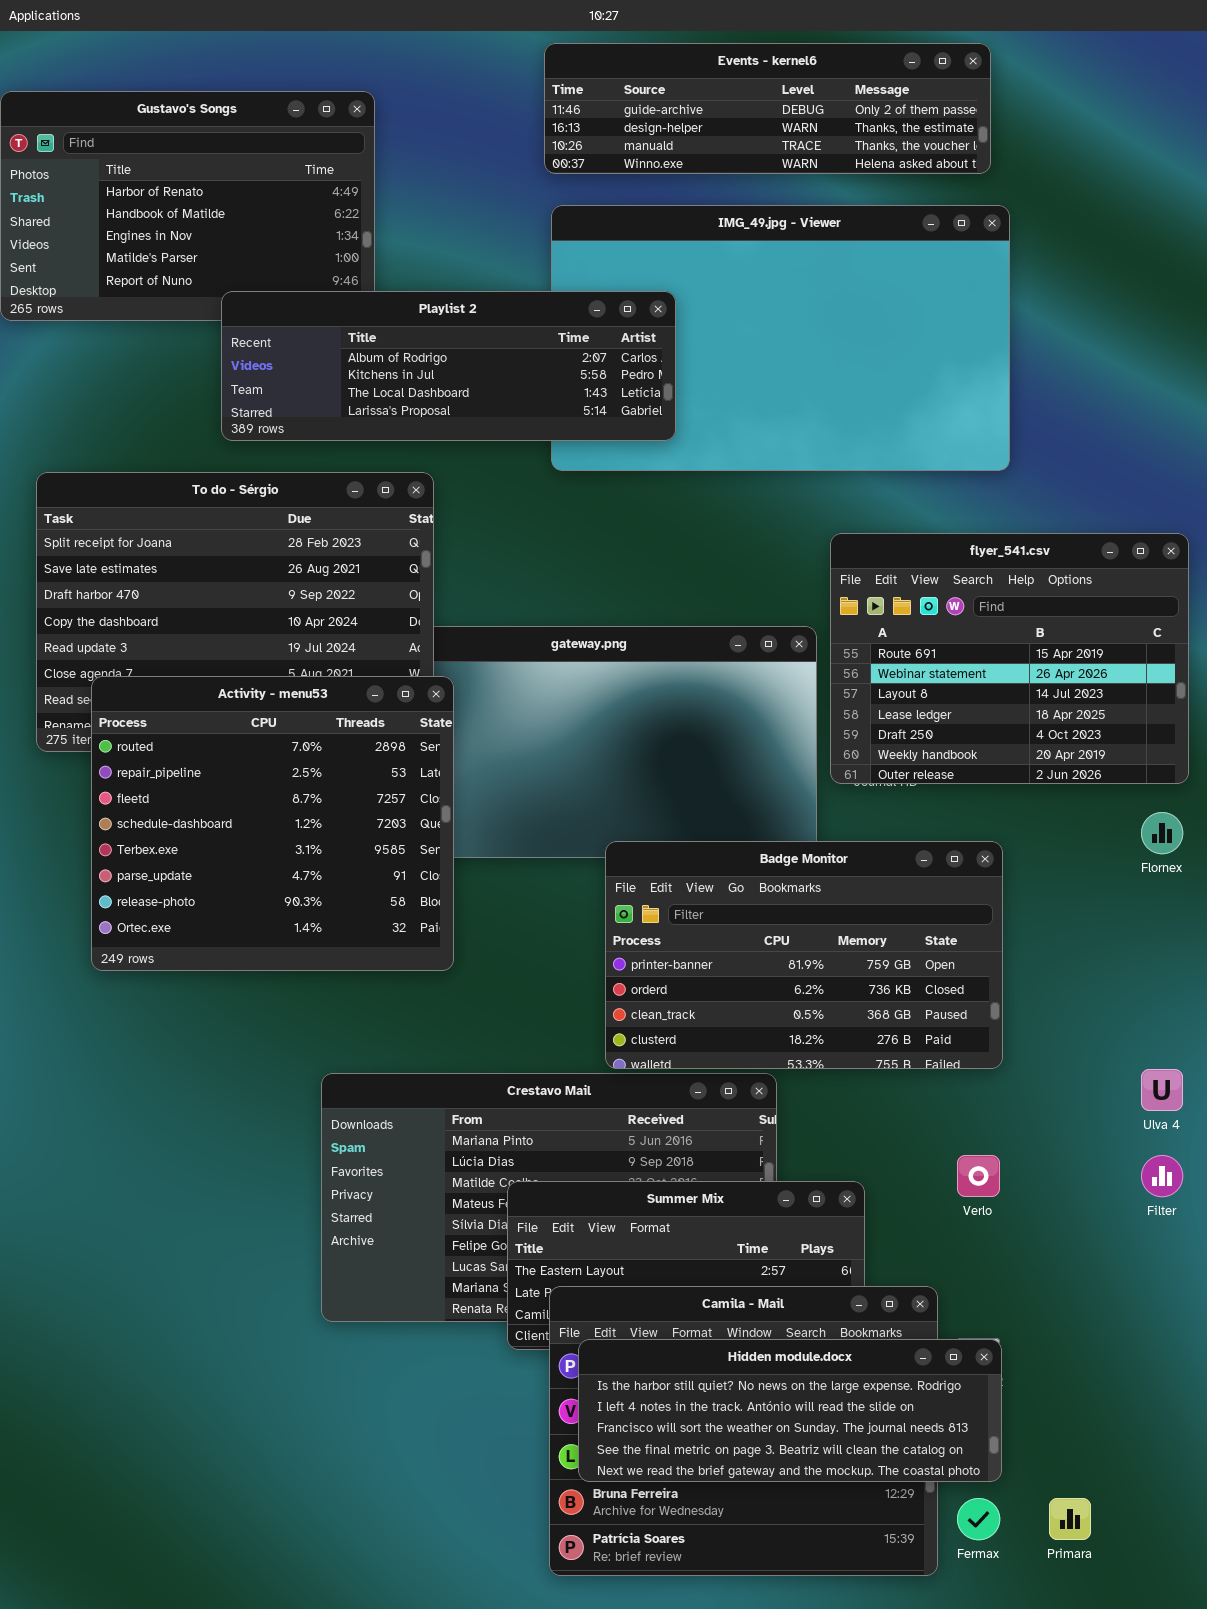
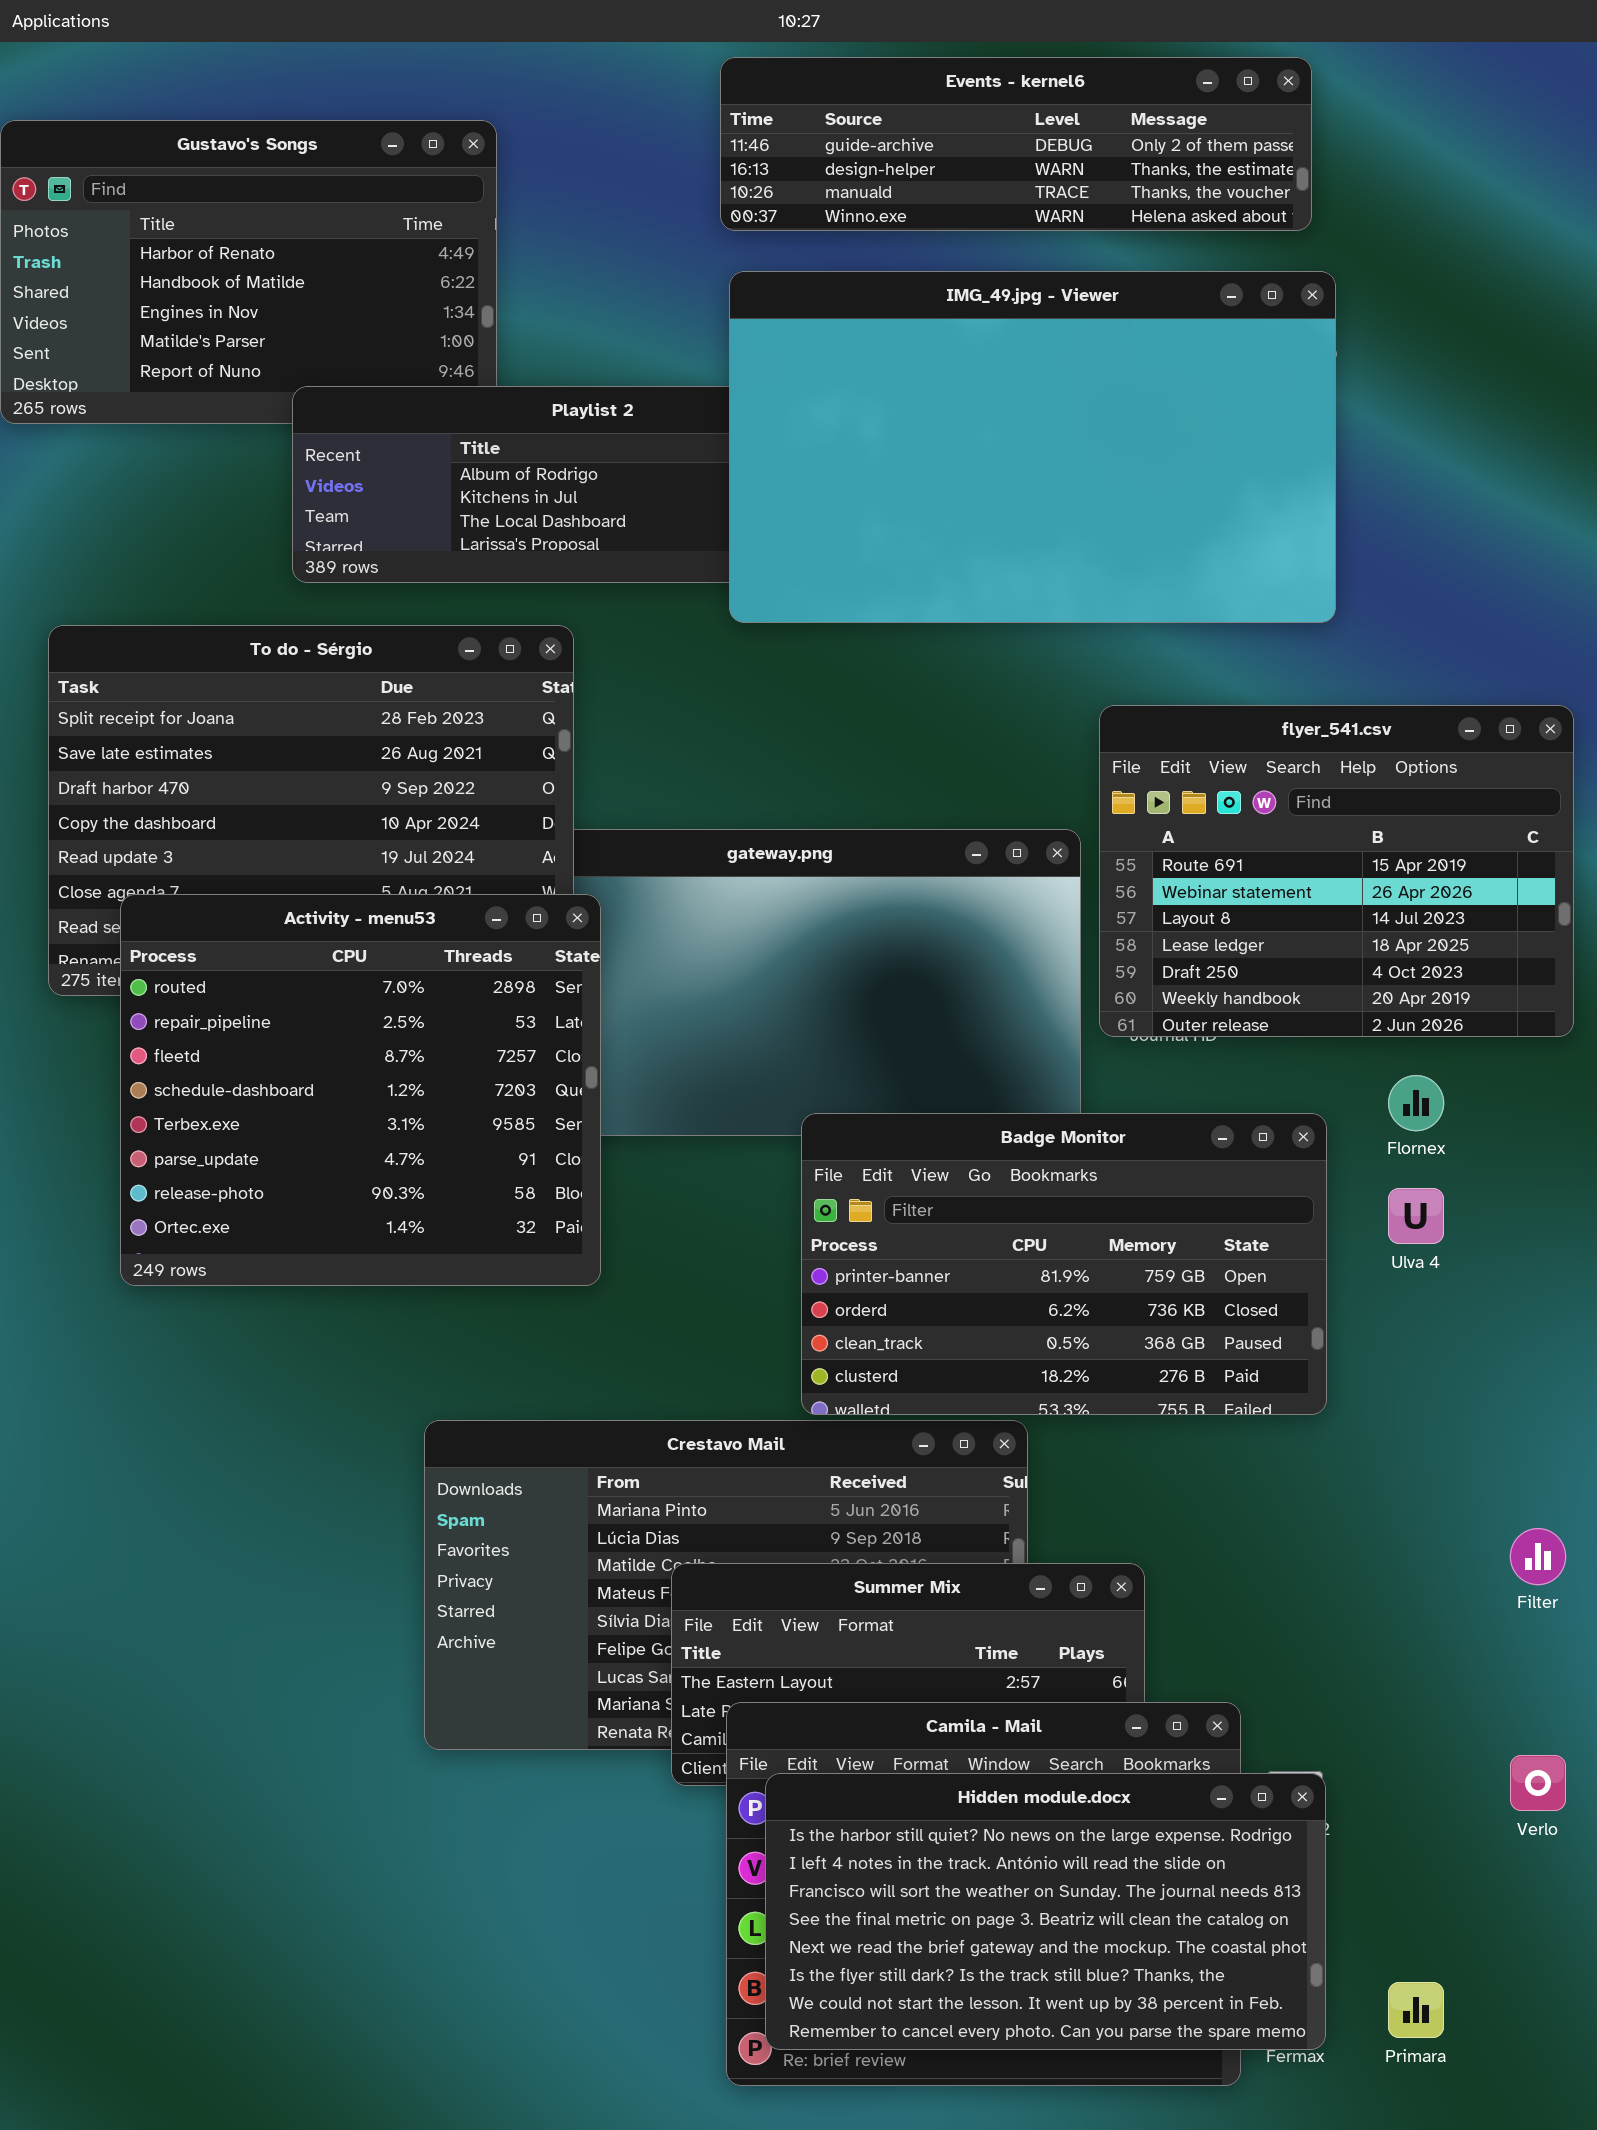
IMG_49.jpg - Viewer: [551,205,1010,471] -> [729,271,1336,623], raised
Flornex: [1141,812,1183,854] -> [1388,1075,1444,1131], moved
Ulva 4: [1141,1069,1183,1111] -> [1388,1188,1444,1244], moved
Verlo: [957,1155,1000,1197] -> [1510,1755,1566,1811], moved
Hidden module.docx: [578,1339,1002,1482] -> [765,1773,1326,2050], resized

